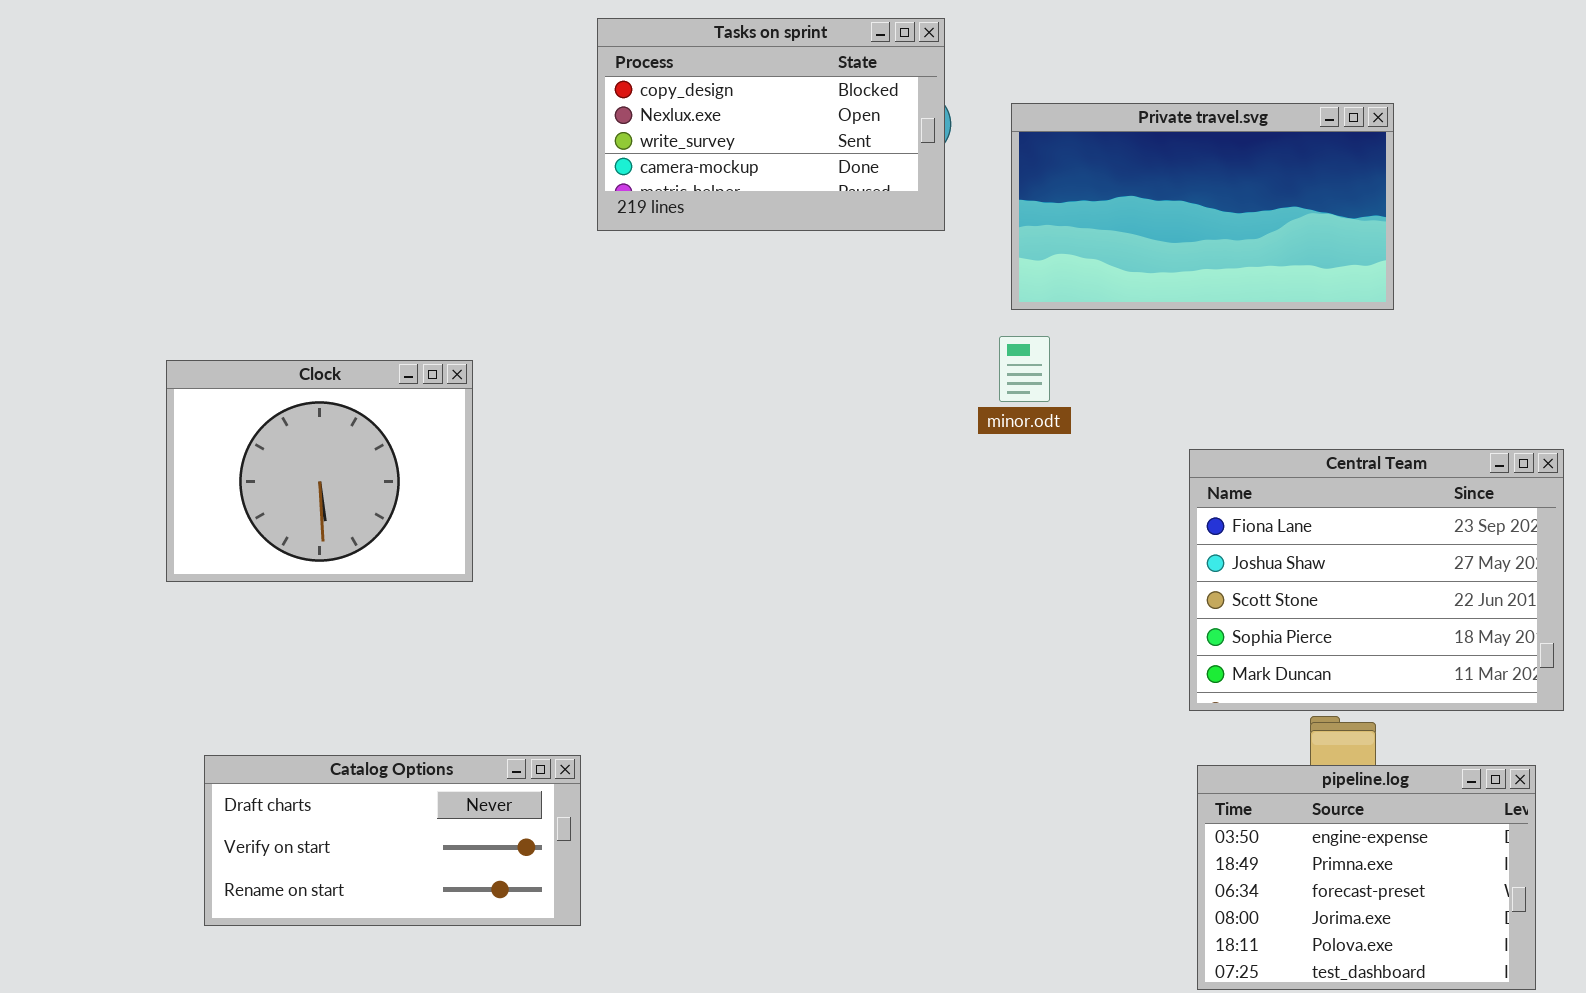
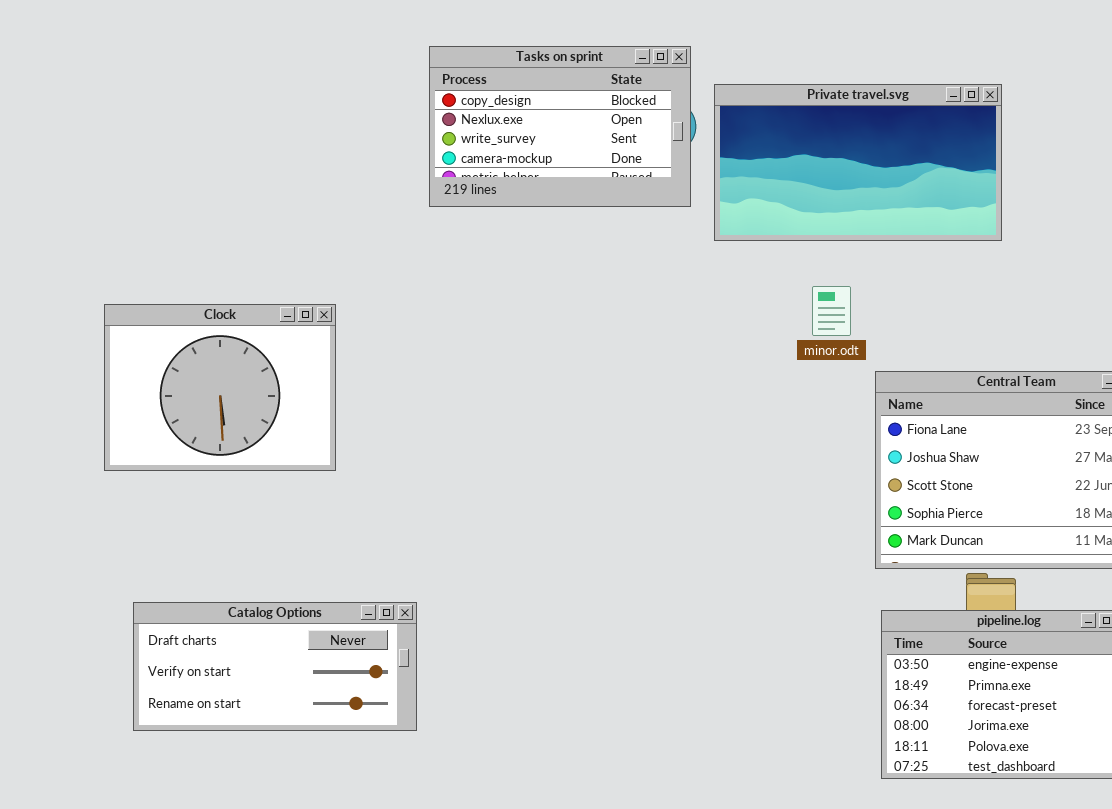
Private travel.svg: [1011,103,1394,310] -> [714,84,1002,241], moved
minor.odt: [999,336,1050,402] -> [812,286,851,336], moved

